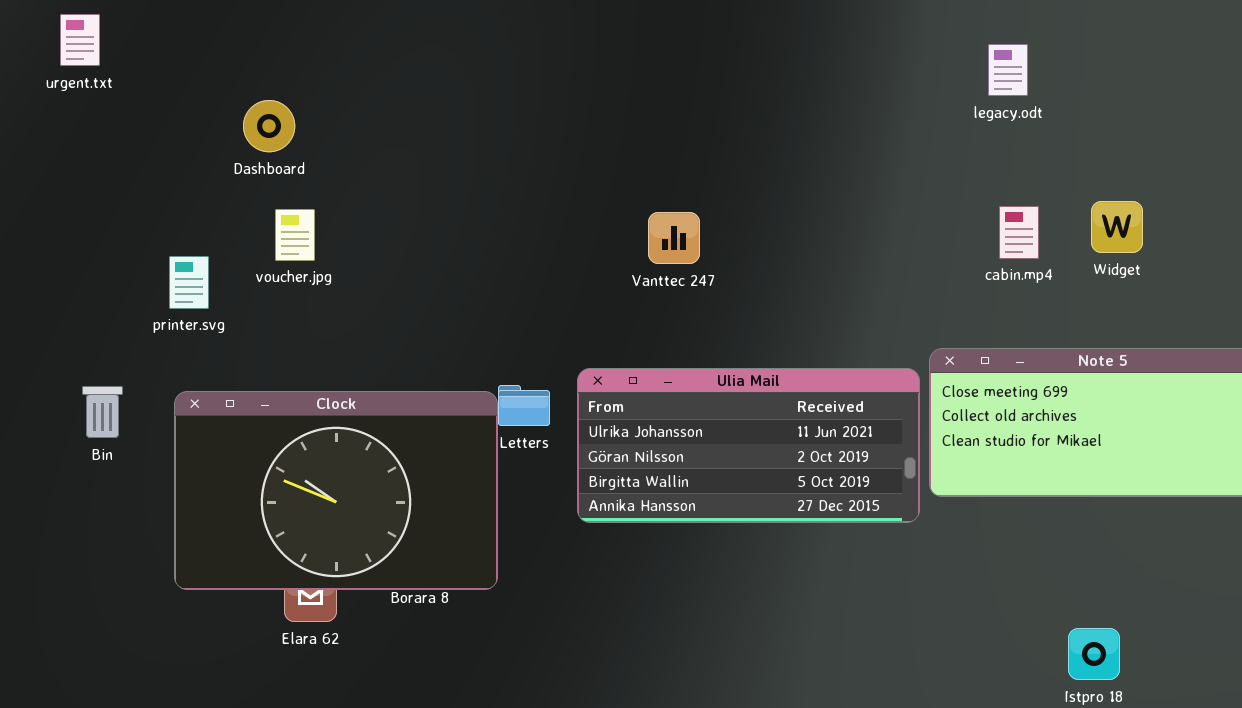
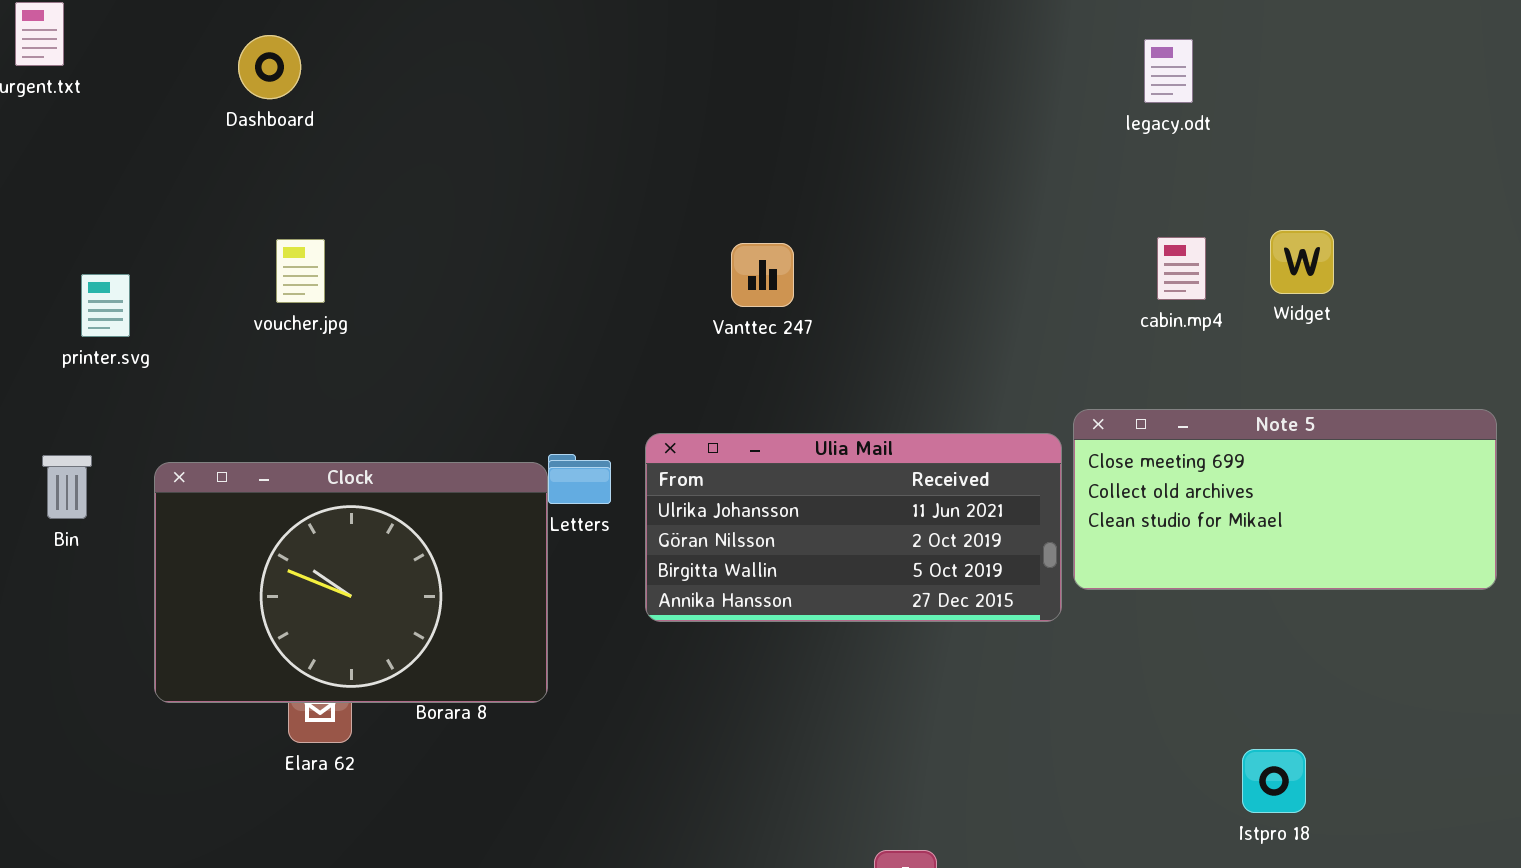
Dashboard: [243,100,295,152] -> [238,35,301,99], moved
printer.svg: [169,256,209,309] -> [81,274,130,337], moved

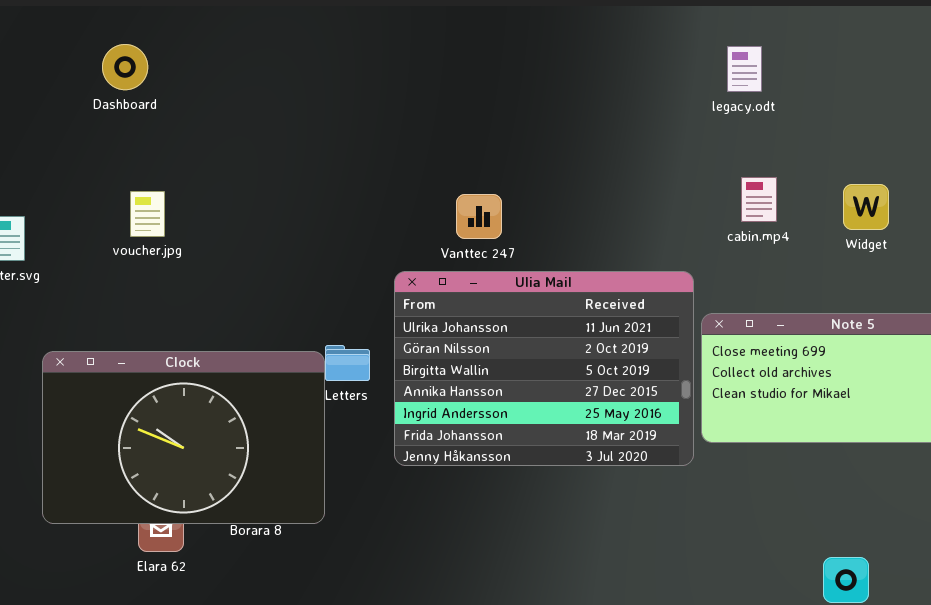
legacy.odt: [1144,39,1193,103] -> [727,46,762,92], moved
cabin.mp4: [1157,237,1206,300] -> [741,177,777,222], moved
Ulia Mail: [645,433,1062,622] -> [394,271,694,466], resized

